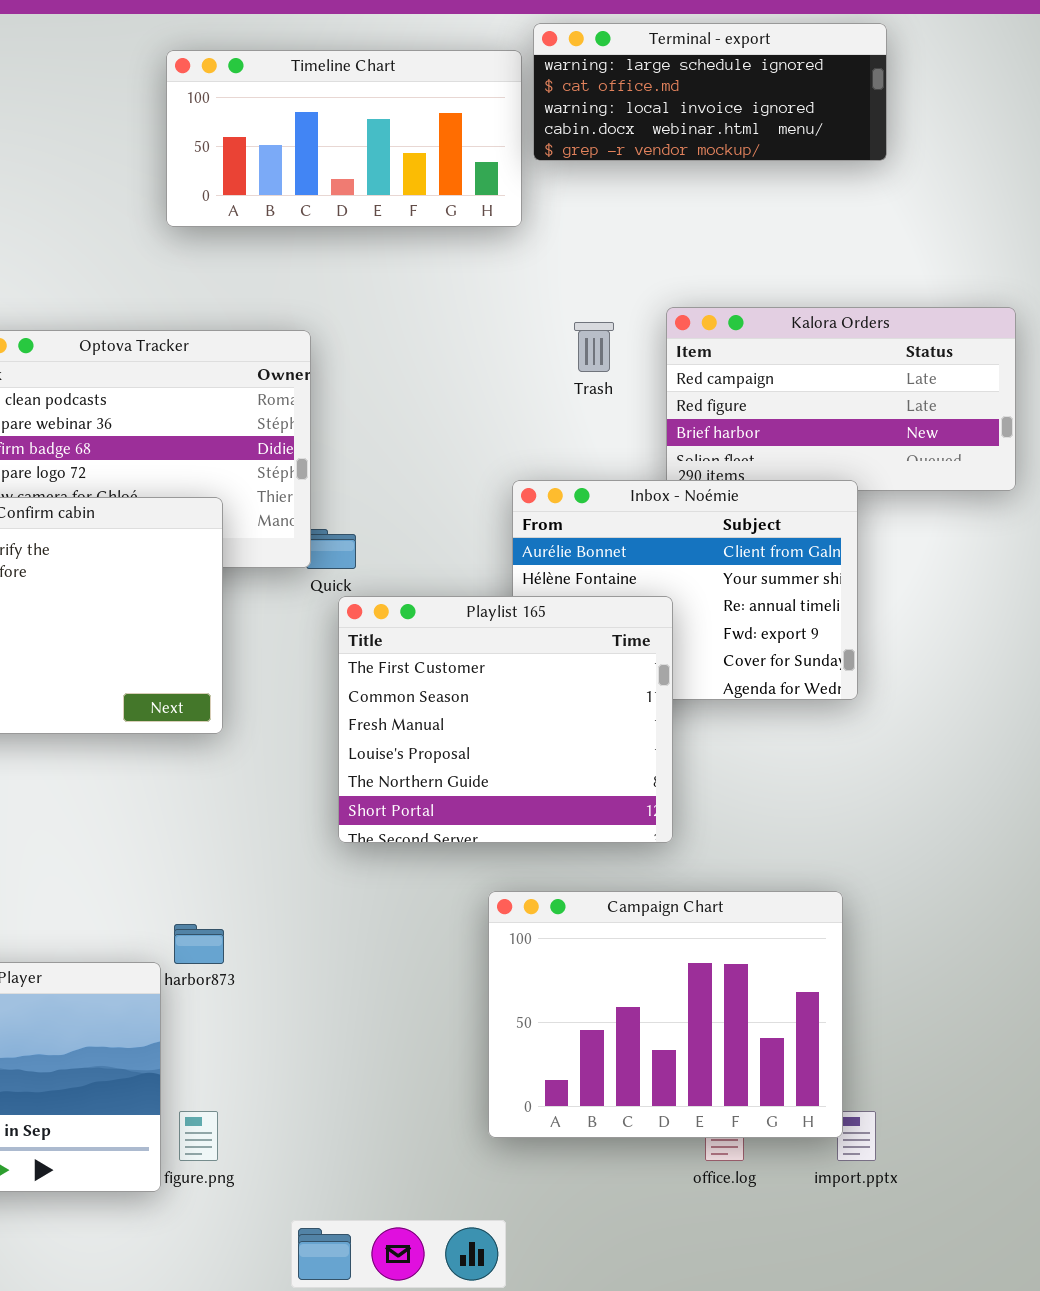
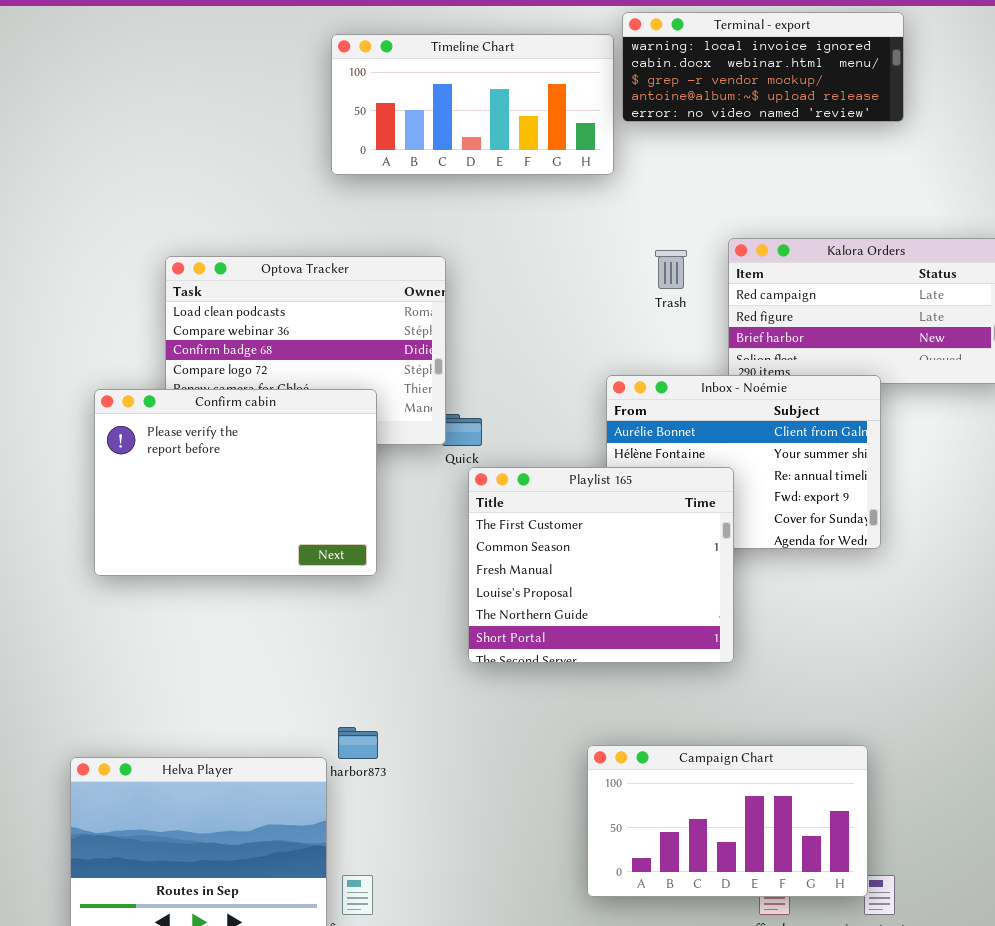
Terminal - export: [533,23,887,161] -> [622,12,904,122], scrolled down 2 rows
Campaign Chart: [488,891,843,1138] -> [587,745,868,897], resized

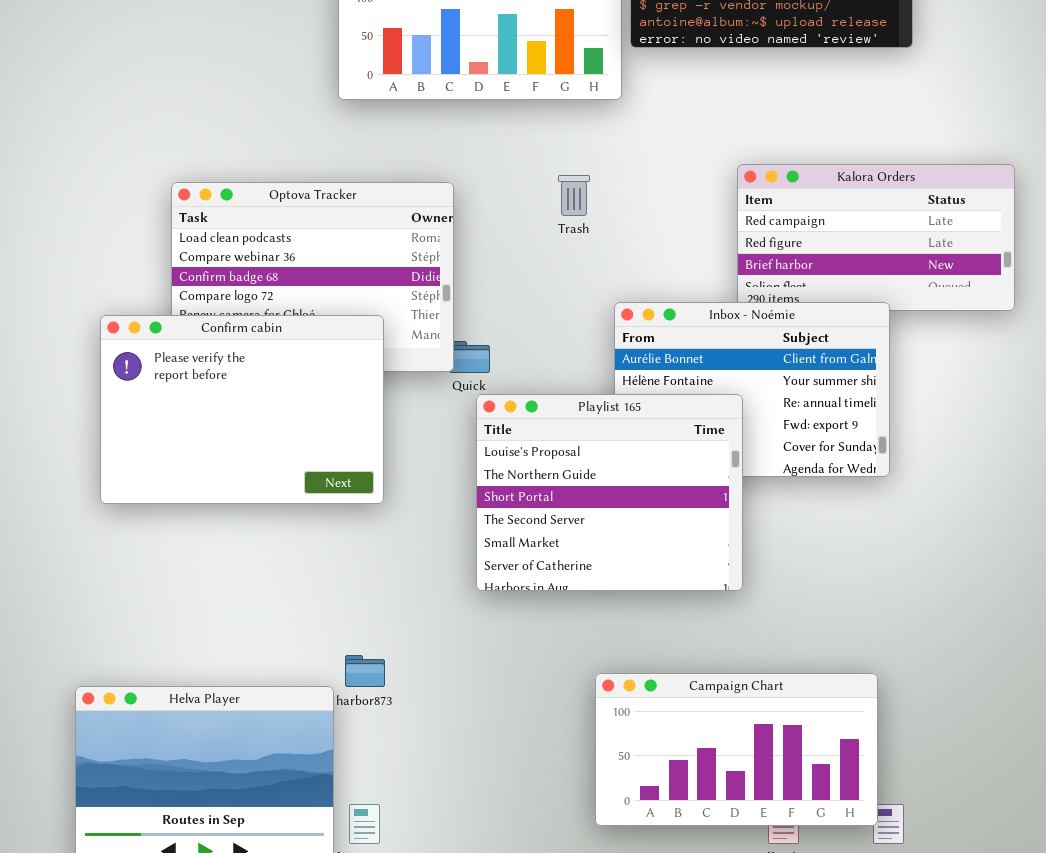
Trash: [655,250,687,289] -> [558,175,590,216], moved
Playlist 165: [468,467,734,663] -> [476,394,743,591], scrolled down 3 rows

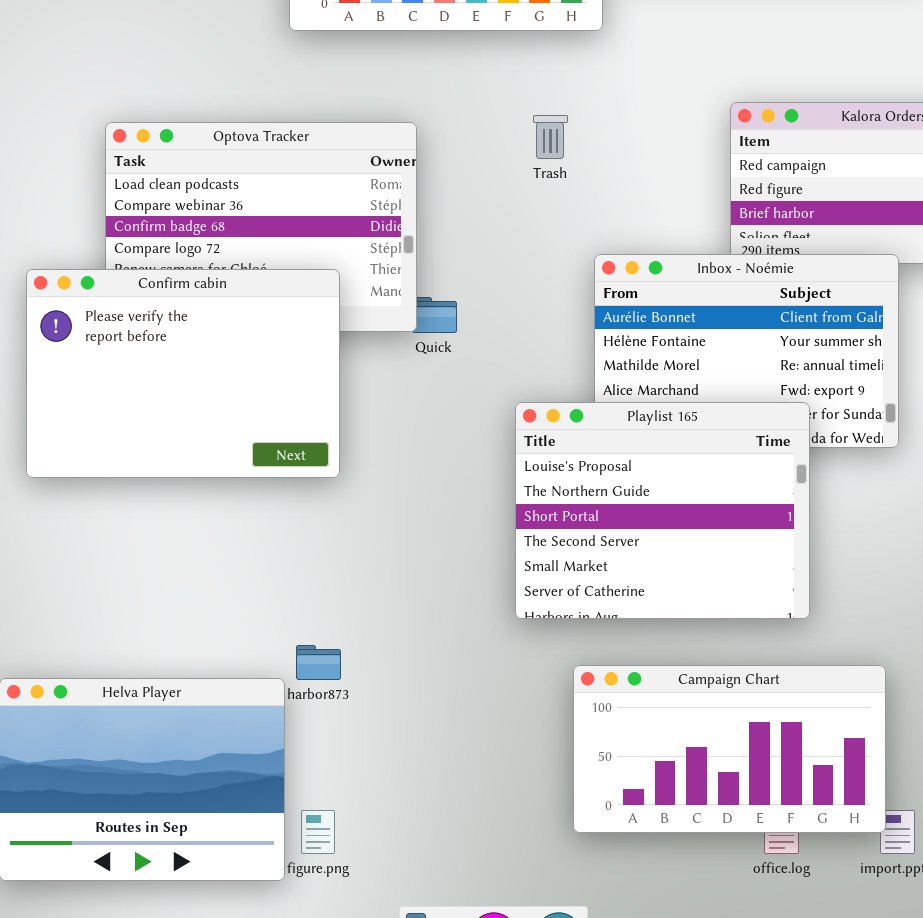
Playlist 165: [476,394,743,591] -> [515,402,810,619], moved

